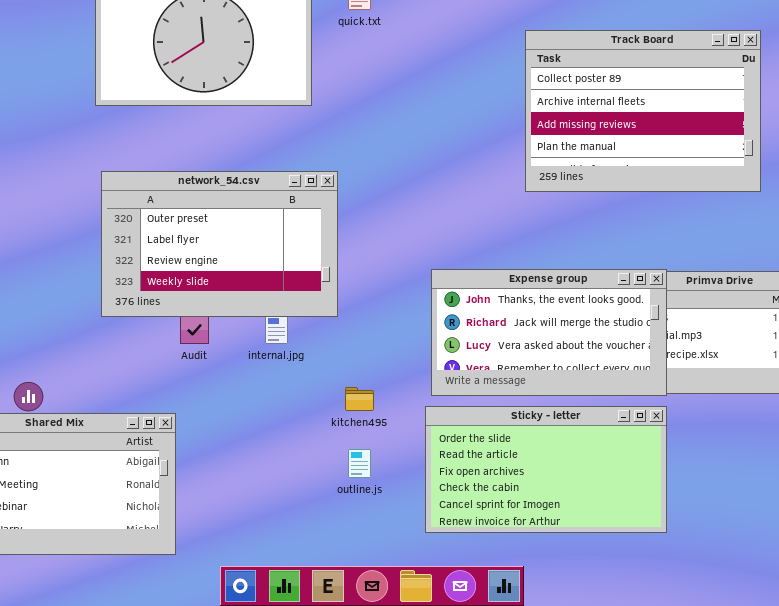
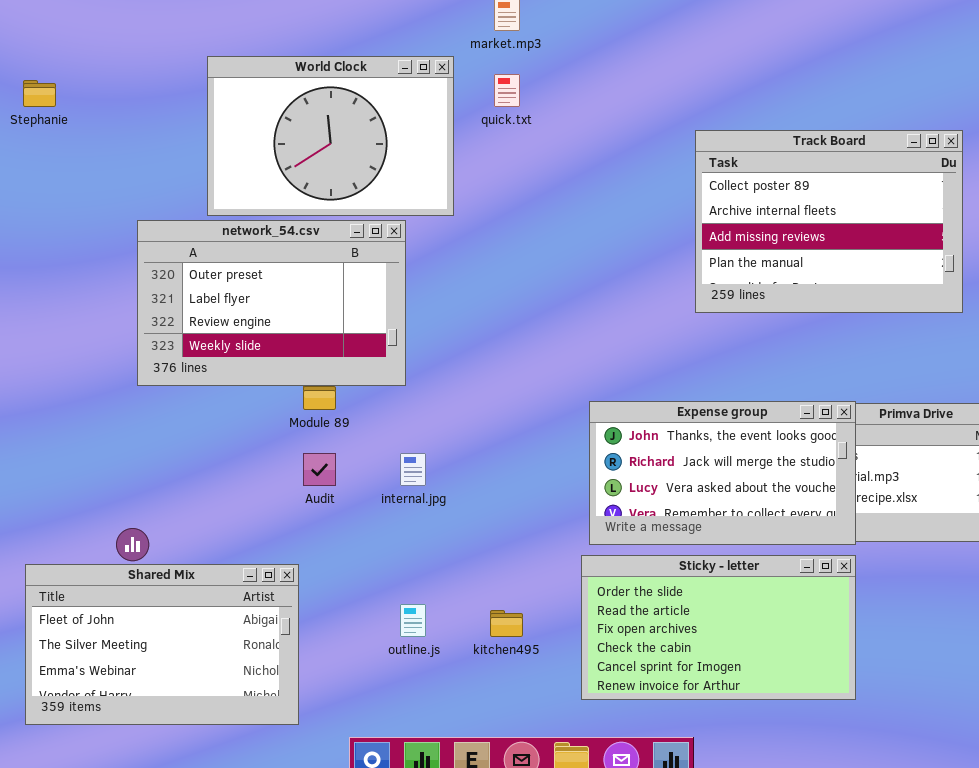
network_54.csv: [101,171,338,317] -> [137,220,406,386], moved
kitchen495: [345,387,374,411] -> [490,610,523,637], moved
outline.js: [348,449,371,478] -> [400,604,426,637], moved

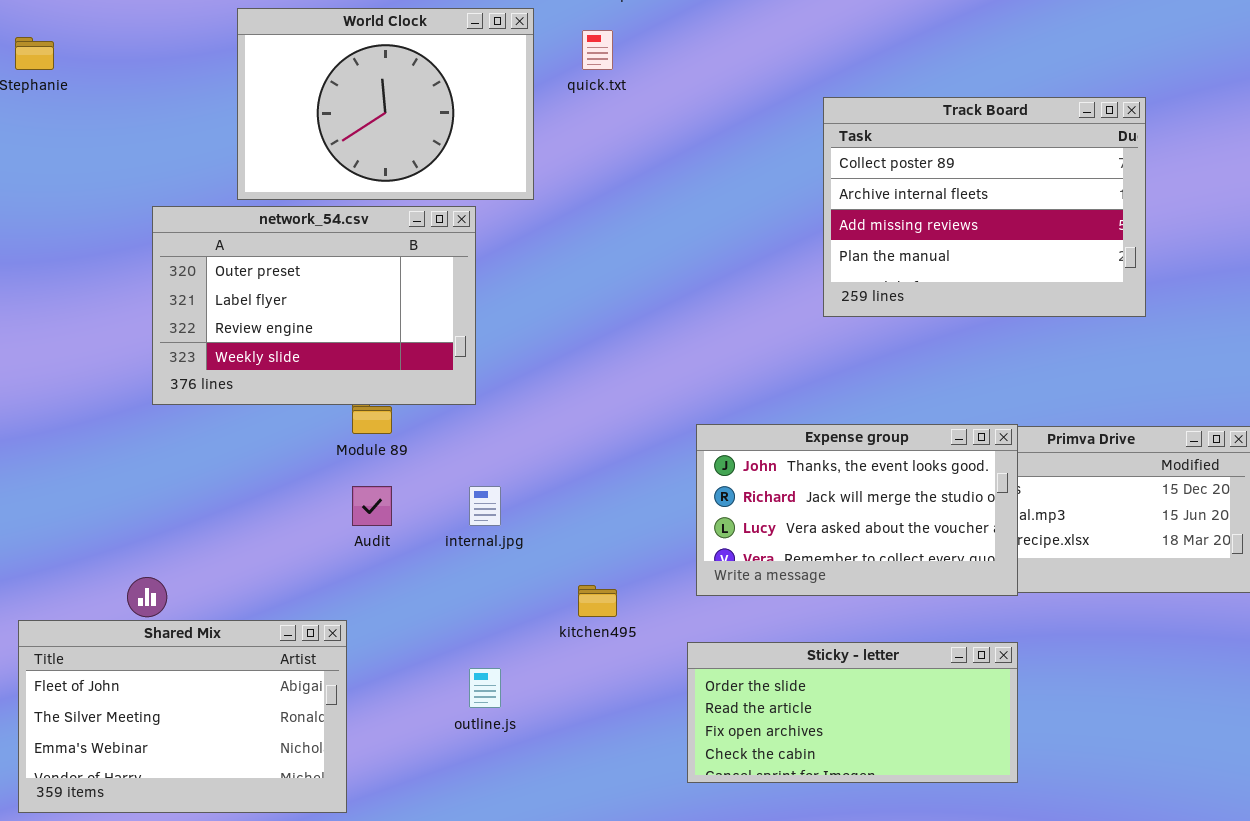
Sticky - letter: [581,555,856,700] -> [687,642,1018,783], resized
kitchen495: [490,610,523,637] -> [578,585,617,617], moved

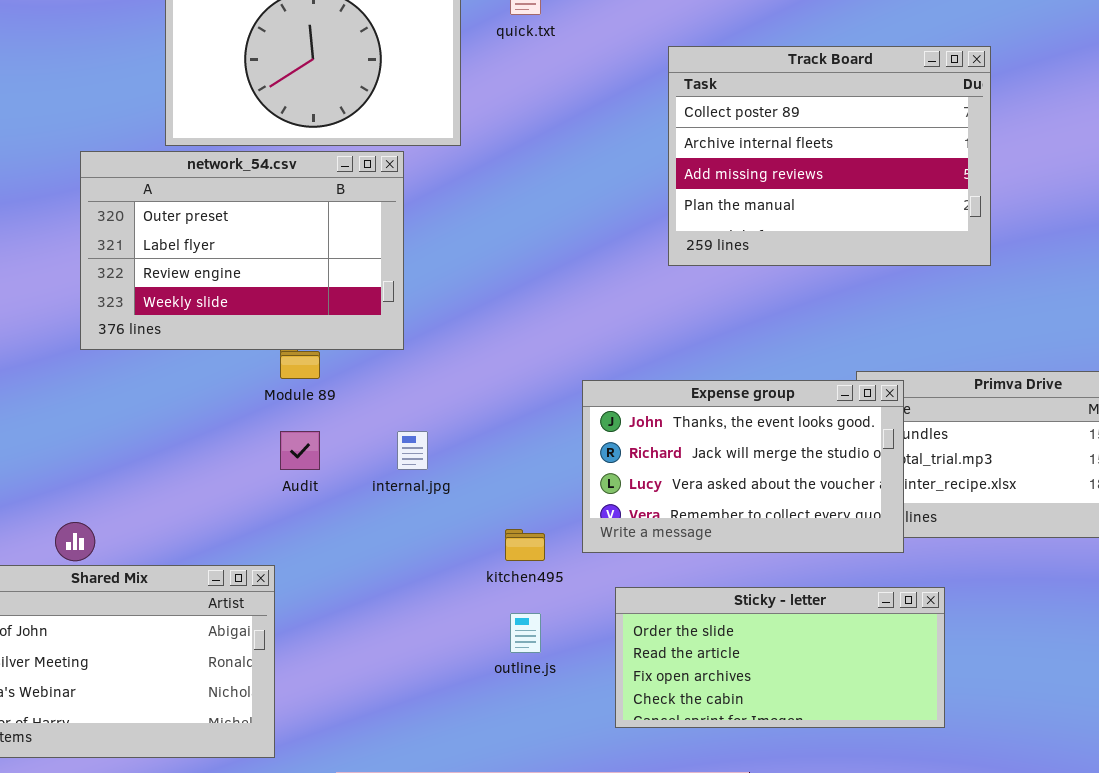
Track Board: [823,97,1146,317] -> [668,46,991,266], moved
Expense group: [696,424,1018,596] -> [582,380,904,553], moved
outline.js: [469,668,501,708] -> [510,613,541,653], moved

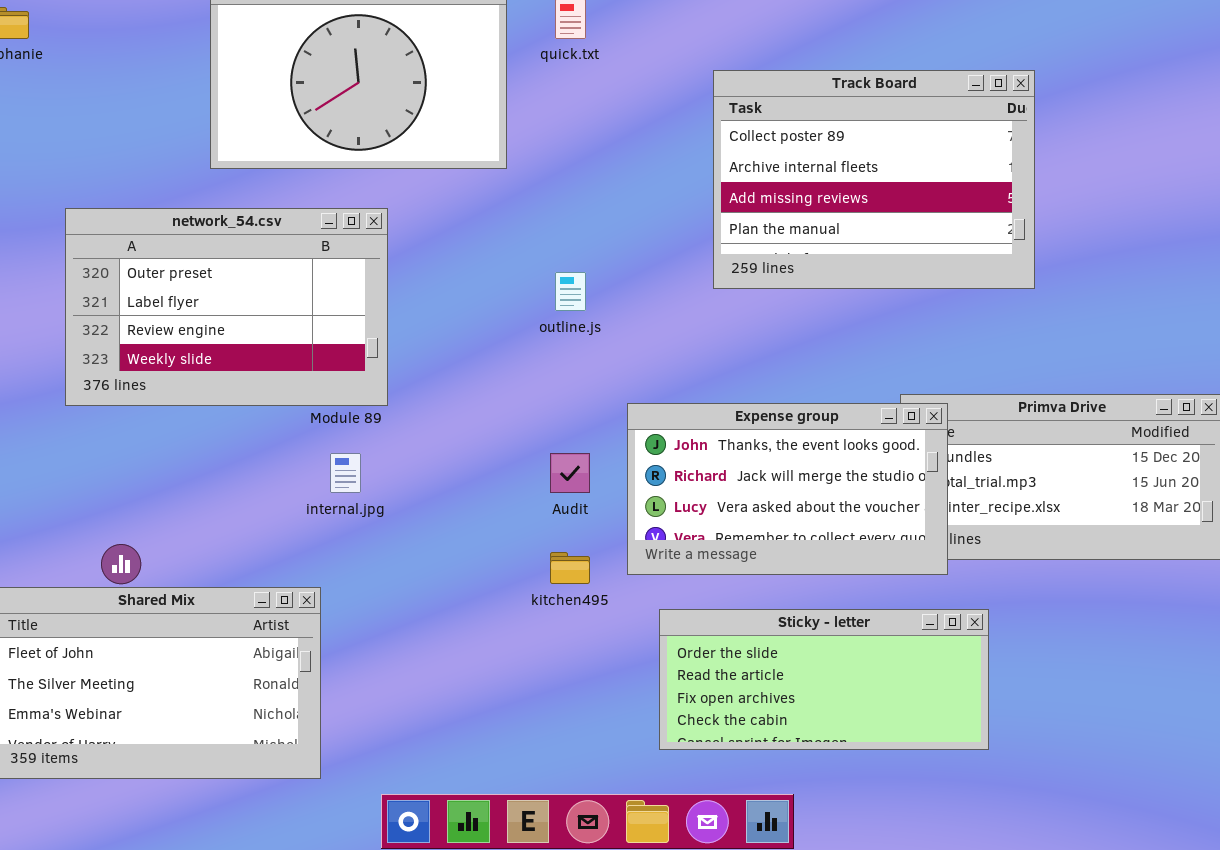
network_54.csv: [80,151,404,350] -> [65,208,388,406], moved
Audit: [280,431,320,470] -> [550,453,590,493], moved
internal.jpg: [397,431,428,470] -> [330,453,361,493], moved
outline.js: [510,613,541,653] -> [555,272,586,311], moved

